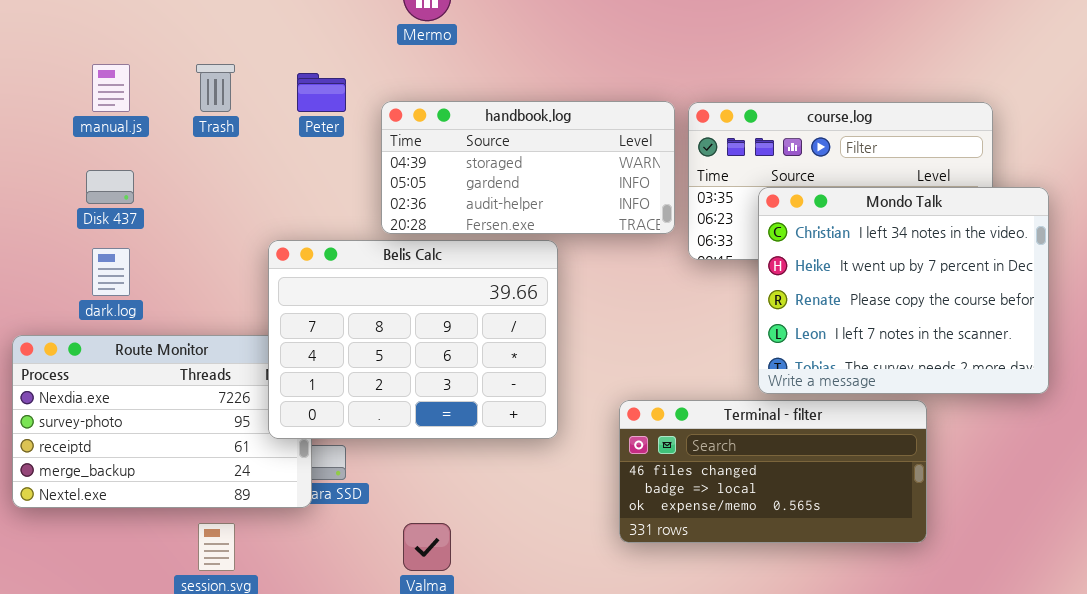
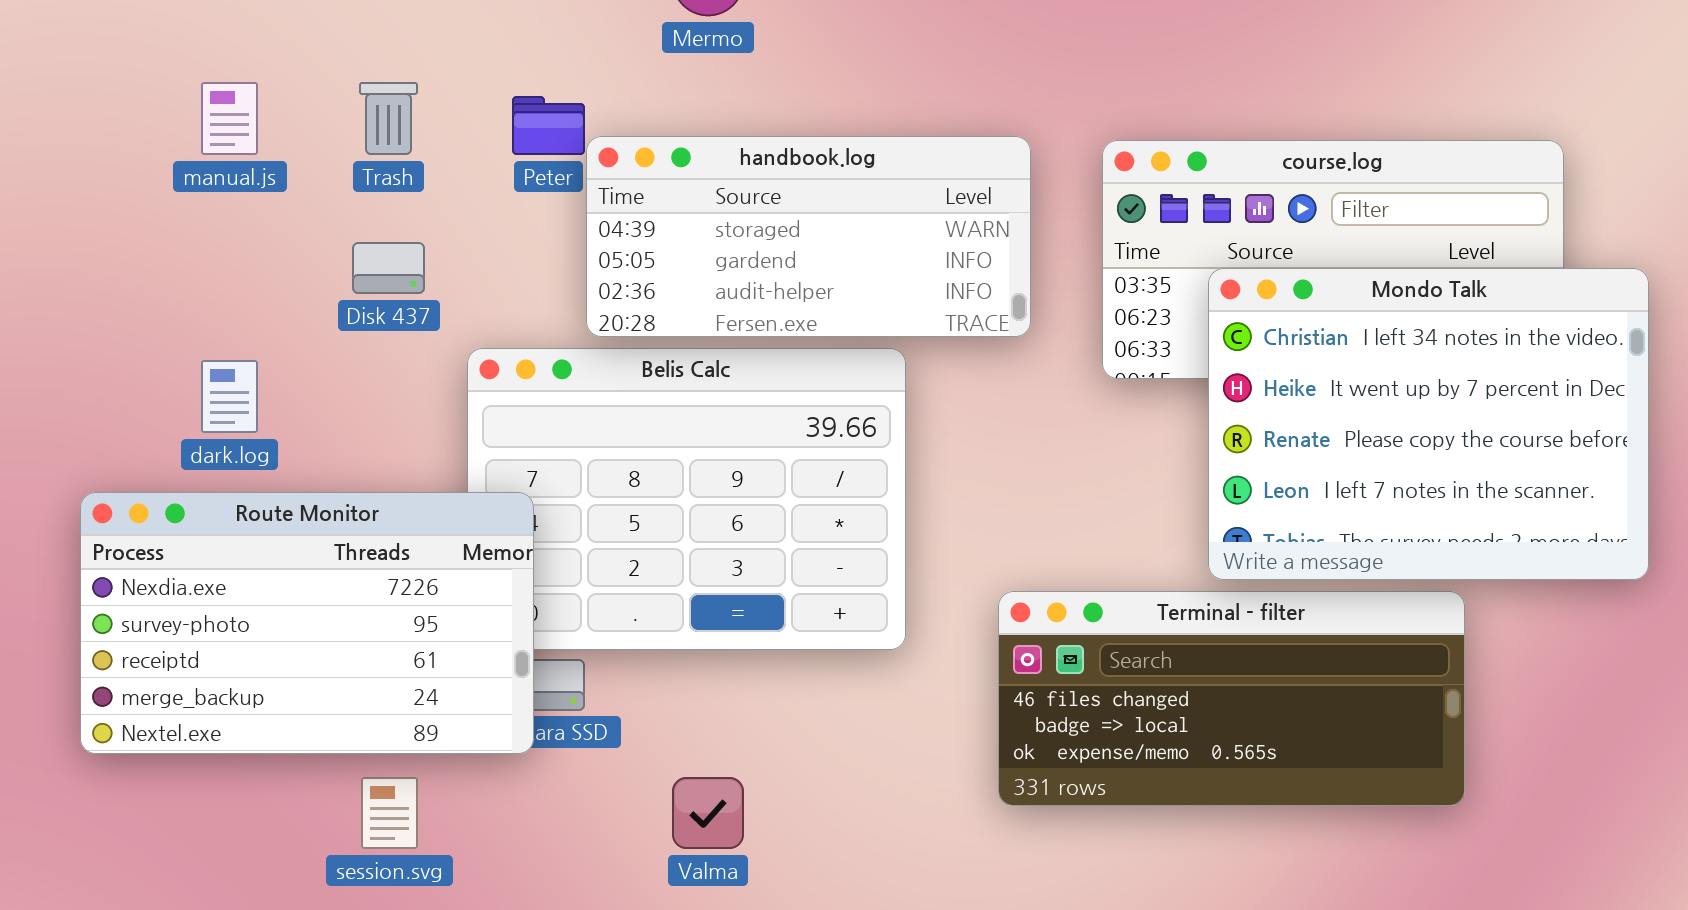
handbook.log: [381,101,675,234] -> [586,136,1031,337], moved
Disk 437: [86,170,134,204] -> [352,242,425,294], moved
Route Monitor: [12,335,312,508] -> [80,492,534,754], raised

